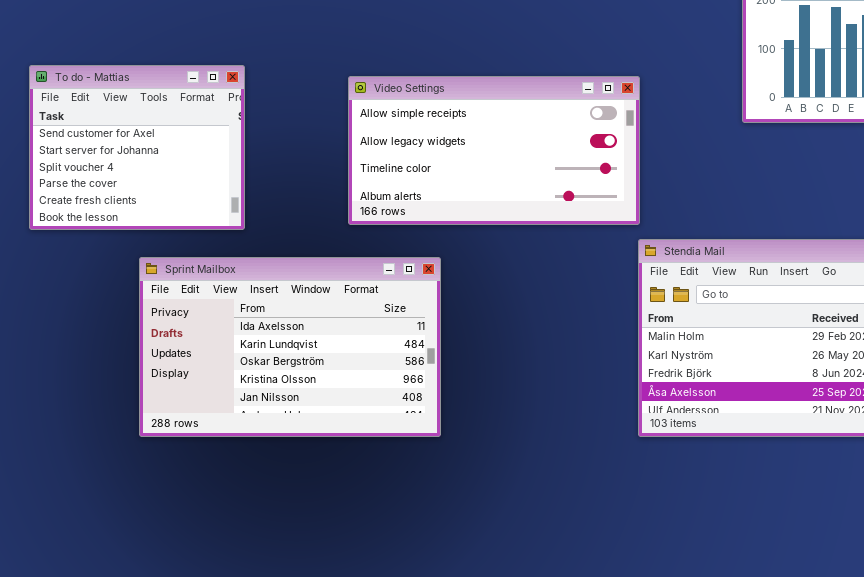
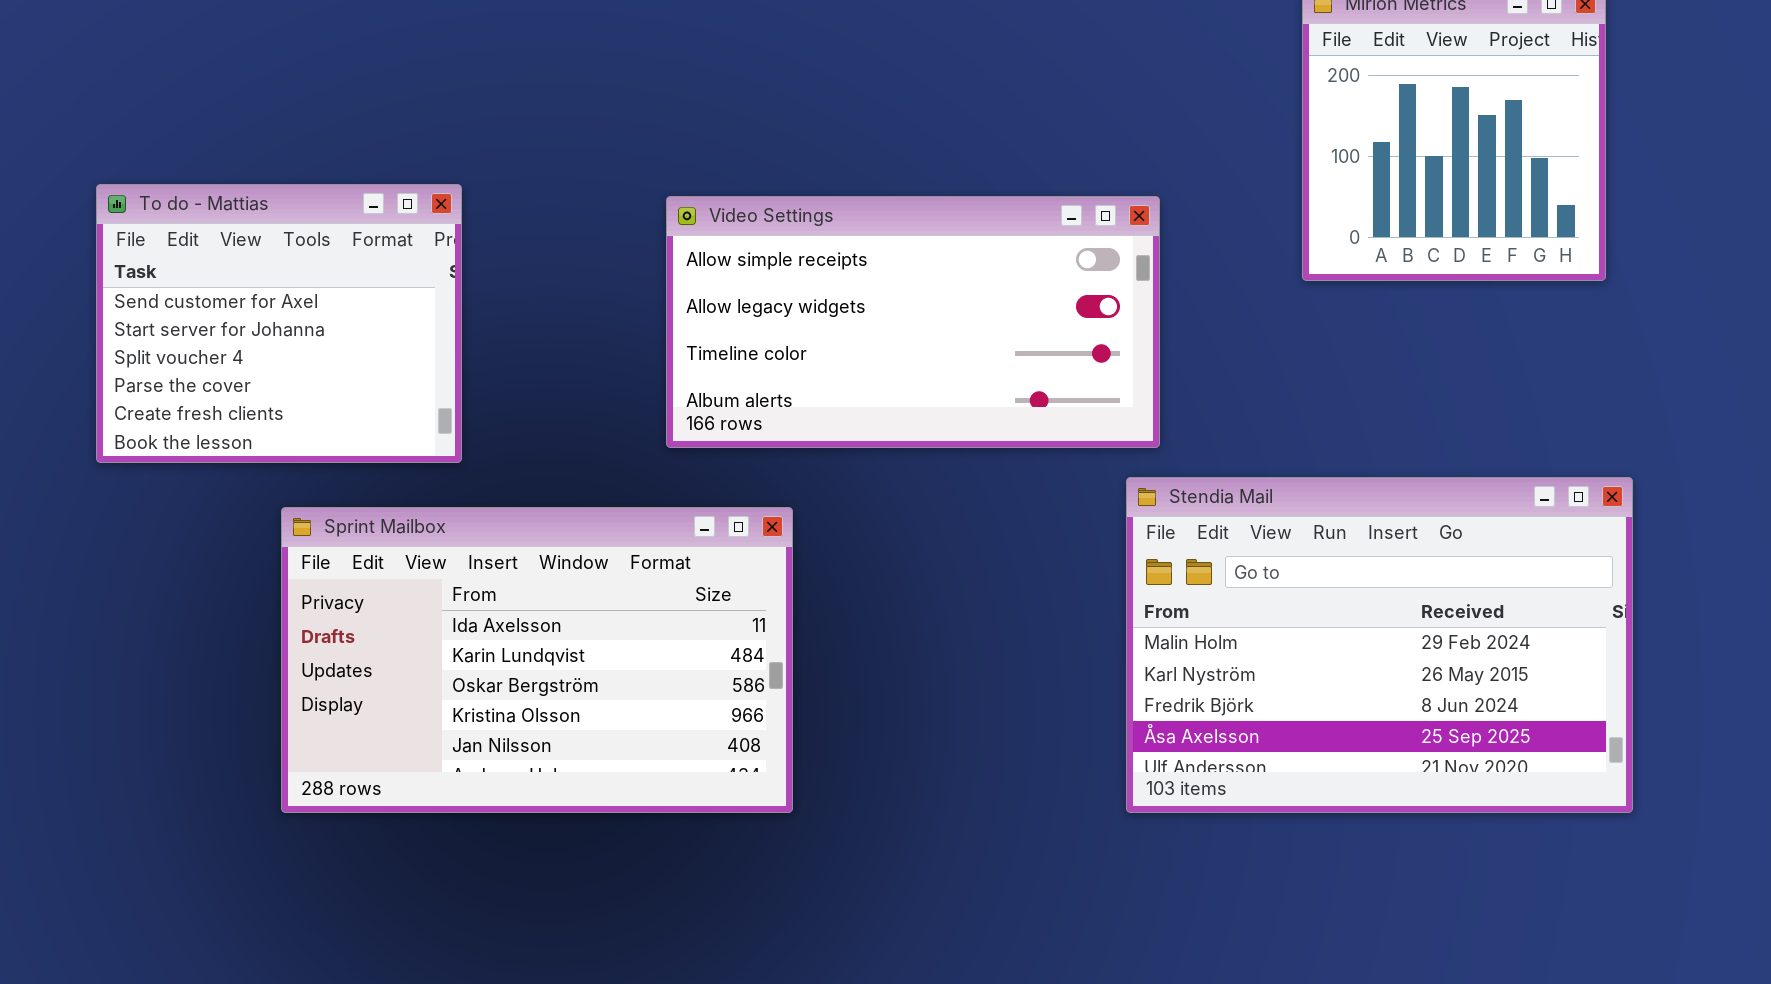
Video Settings: [348,76,640,225] -> [666,196,1160,448], moved

